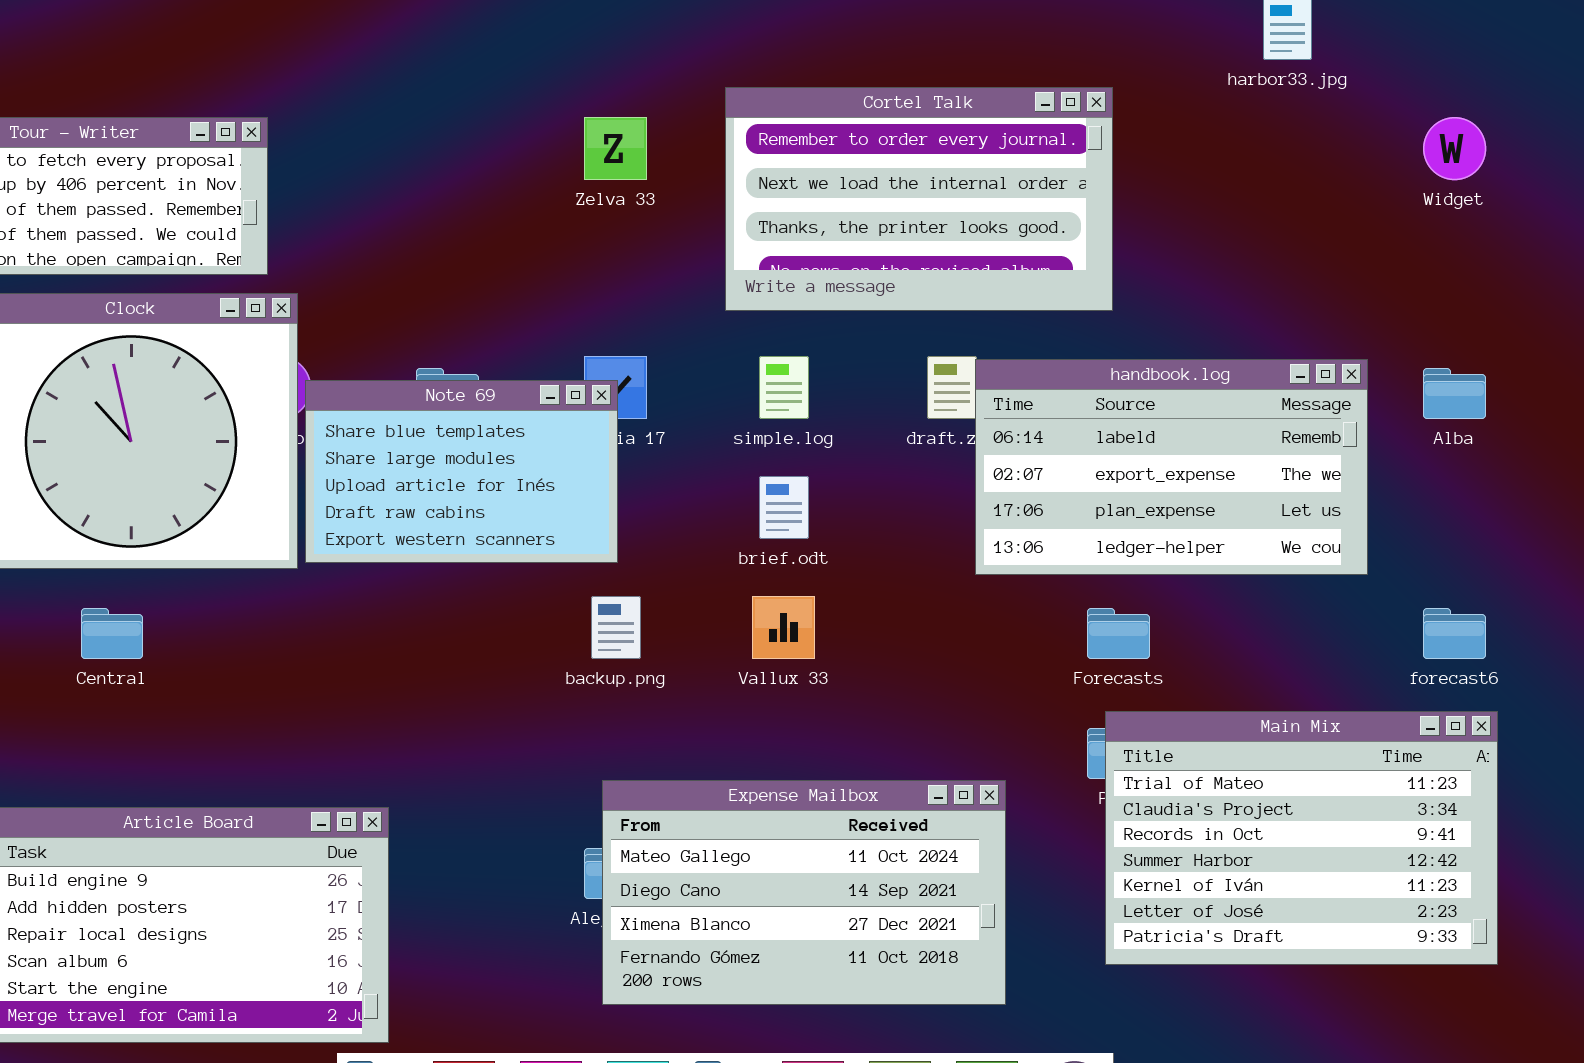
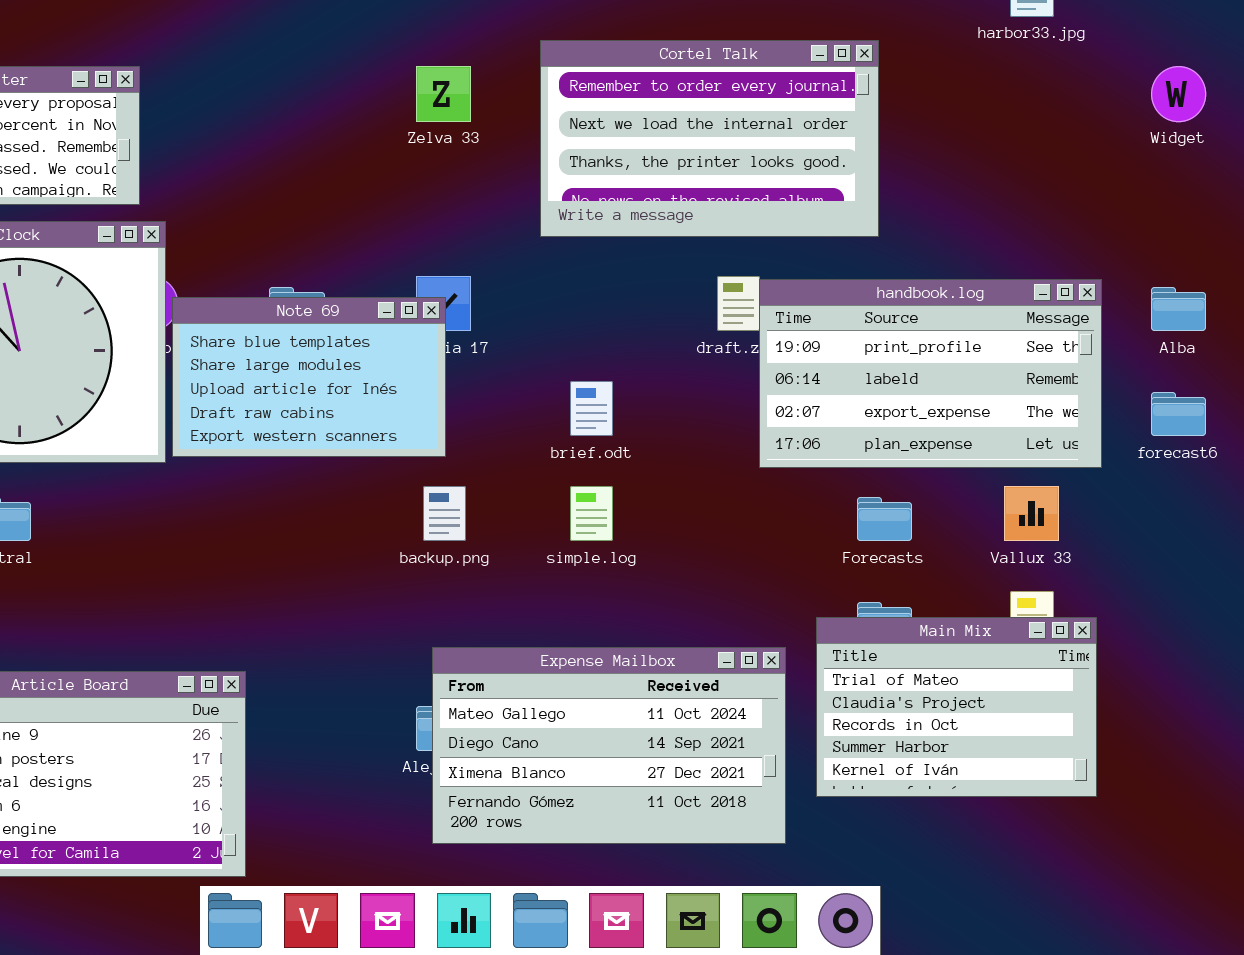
simple.log: [759,356,809,419] -> [570,486,613,541], moved
handbook.log: [975,359,1368,575] -> [759,279,1102,468], scrolled up 1 row
Vallux 33: [752,596,815,659] -> [1004,486,1059,541], moved
forecast6: [1423,608,1486,659] -> [1151,392,1206,436], moved
Main Mix: [1105,711,1498,965] -> [816,617,1097,797], moved, resized

